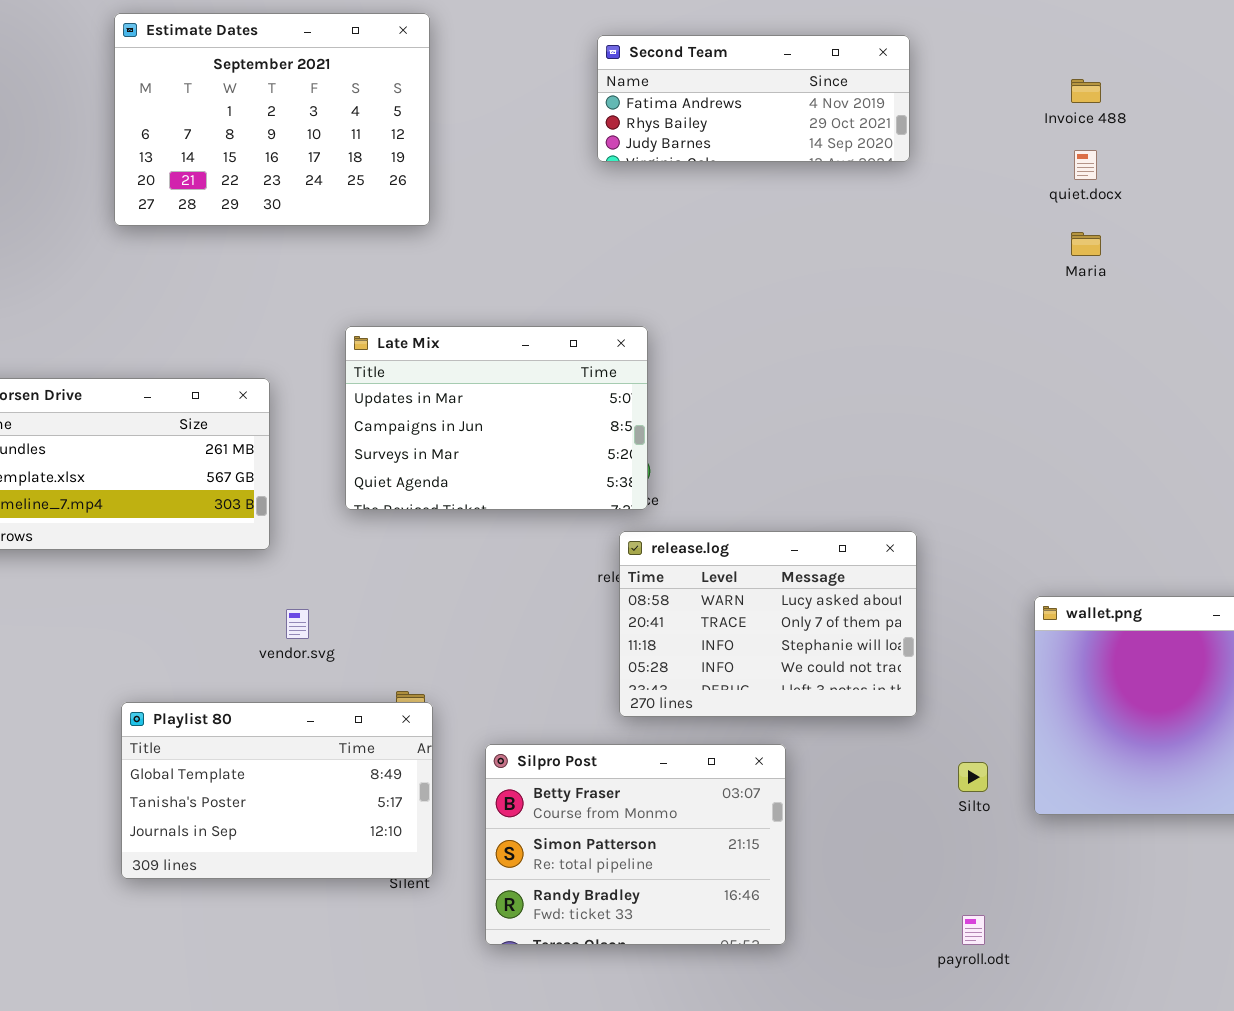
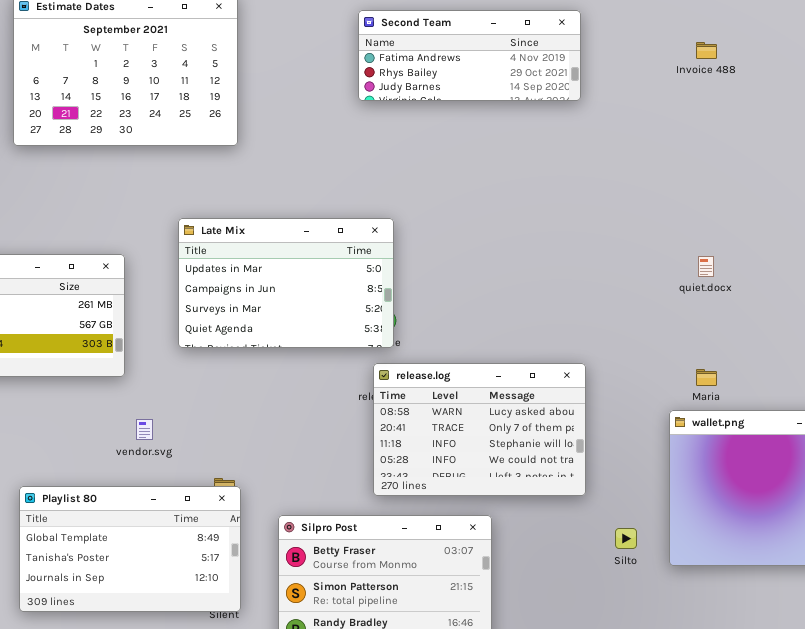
quiet.docx: [1074,150,1097,180] -> [698,256,714,277], moved
Maria: [1071,232,1101,256] -> [696,369,717,386], moved

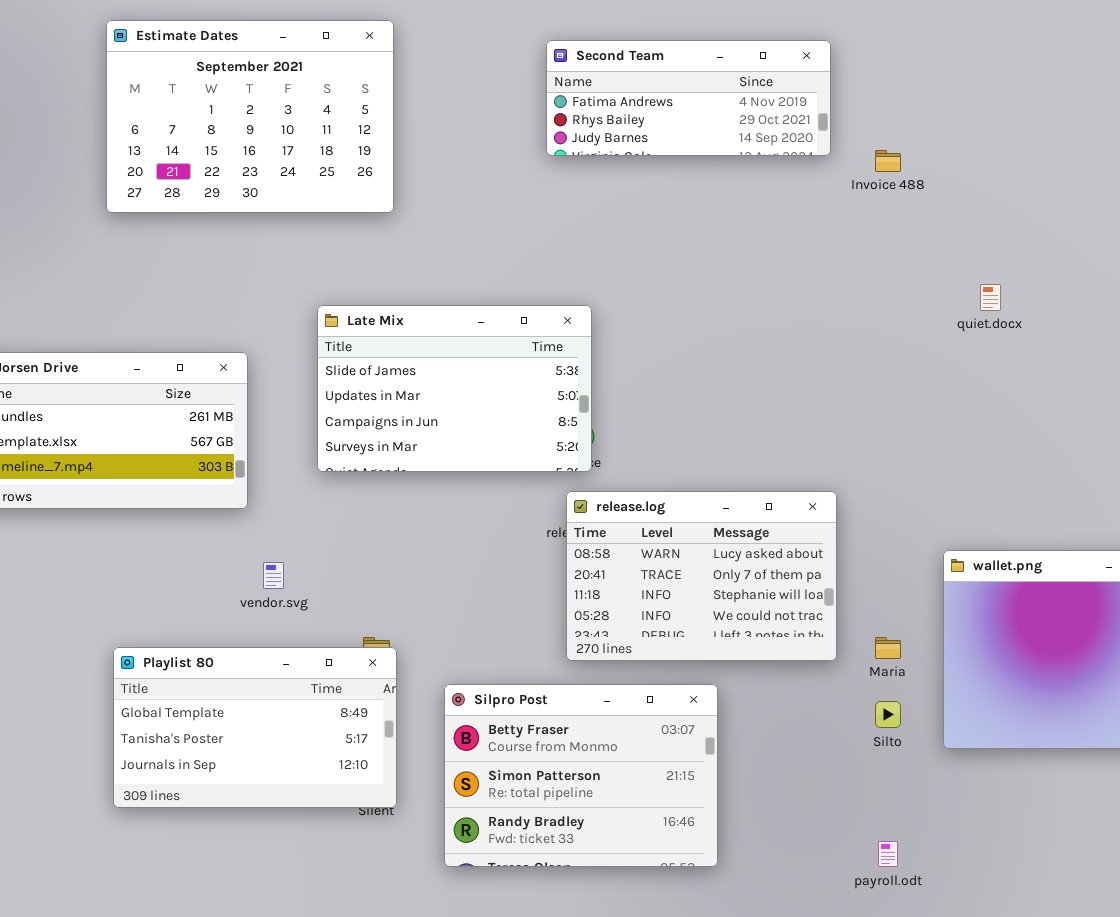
Invoice 488: [696,42,717,59] -> [875,150,901,172], moved
Late Mix: [178,218,394,348] -> [317,305,592,472], scrolled up 1 row
quiet.docx: [698,256,714,277] -> [980,284,1001,311], moved
Maria: [696,369,717,386] -> [875,637,901,659], moved

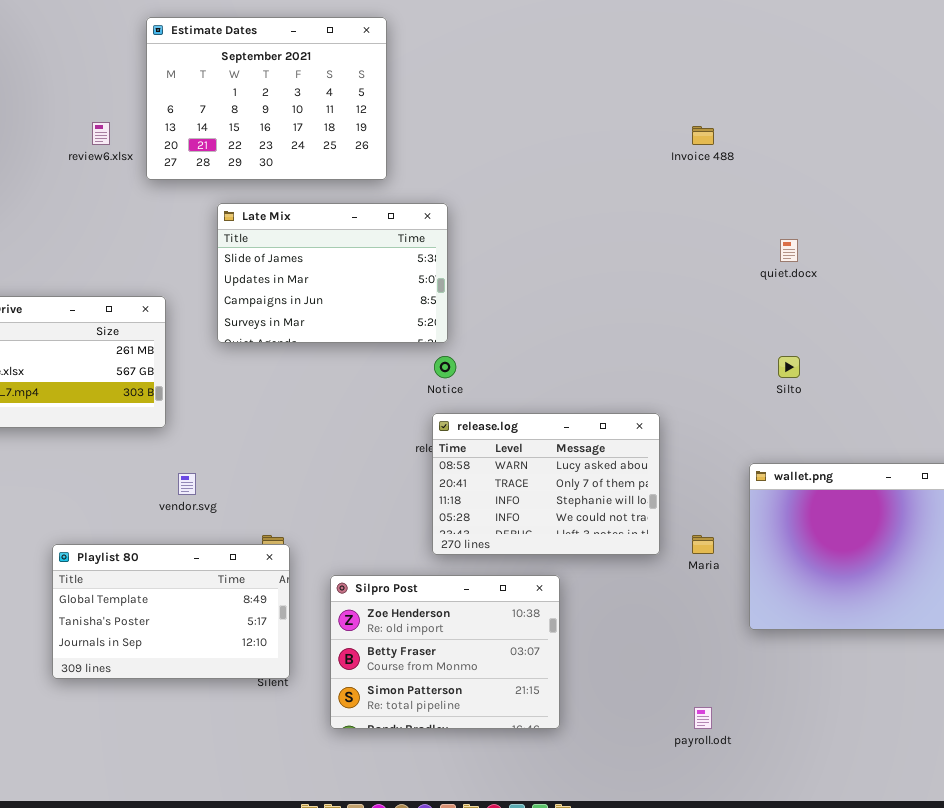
Estimate Dates: [106,20,394,213] -> [146,17,387,180], moved
Second Team: [546,40,831,156] -> none, closed
Late Mix: [317,305,592,472] -> [217,203,448,343], moved
Silpro Post: [444,684,718,867] -> [330,575,560,729], scrolled up 1 row
Silto: [875,701,901,728] -> [778,356,800,378], moved

